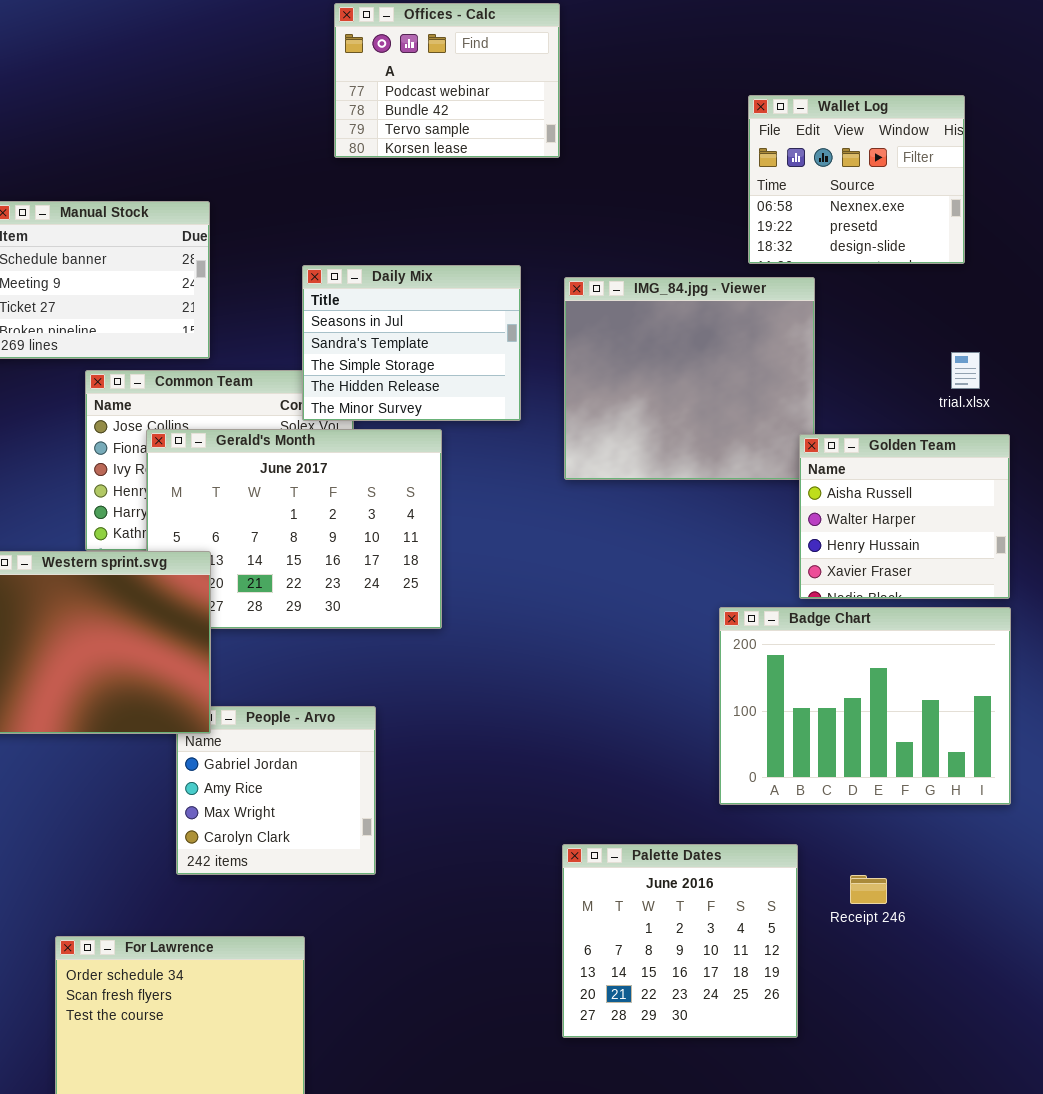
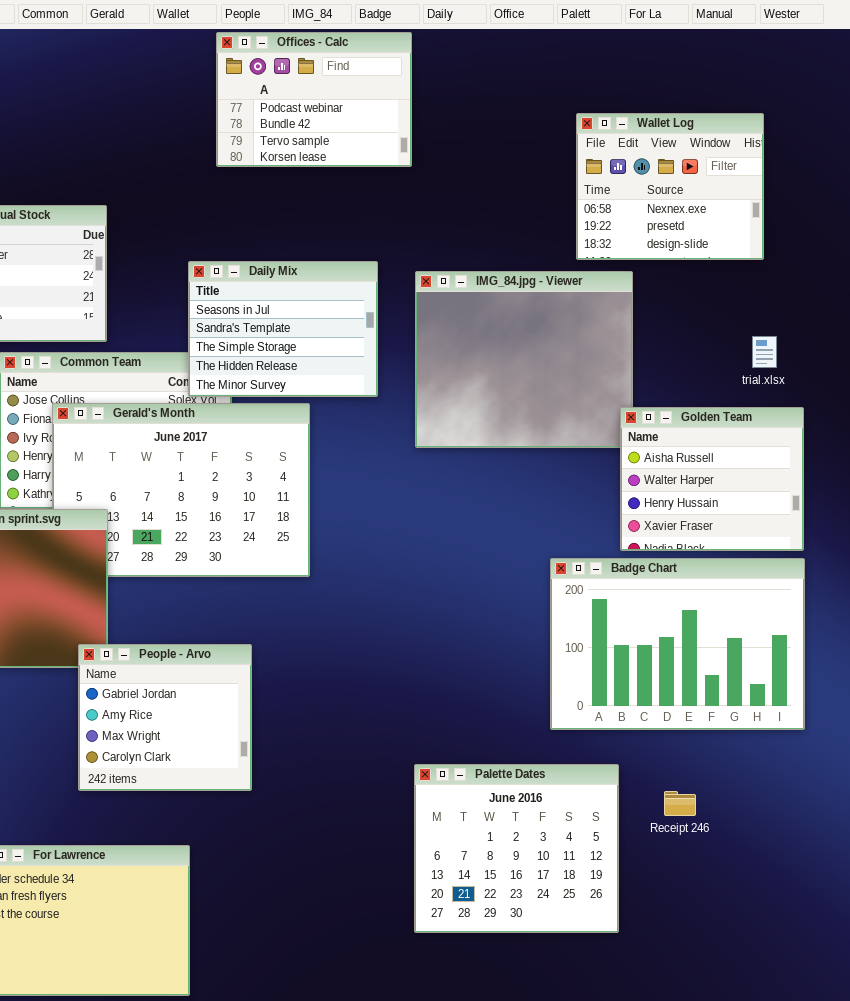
People - Arvo: [176,706,376,875] -> [78,644,252,791], raised

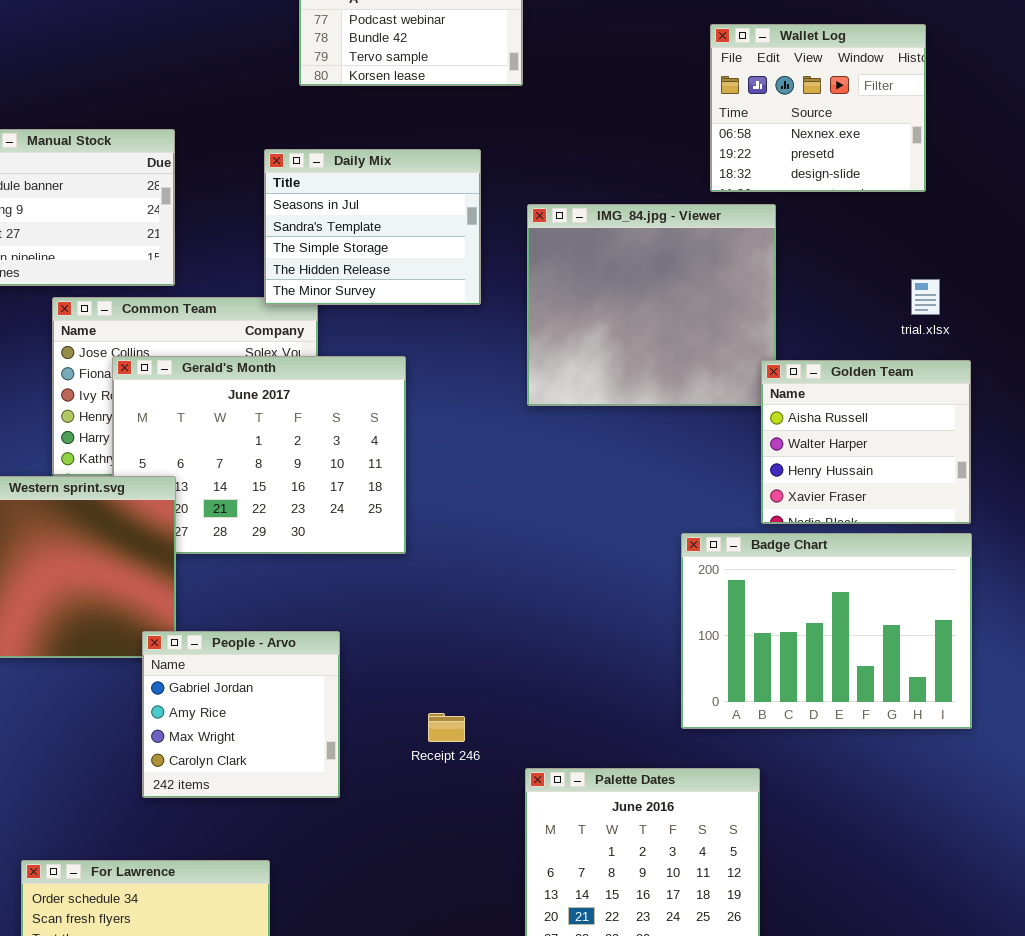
Daily Mix: [188,261,378,397] -> [264,149,481,305], moved
Receipt 246: [664,791,696,816] -> [428,713,465,742], moved

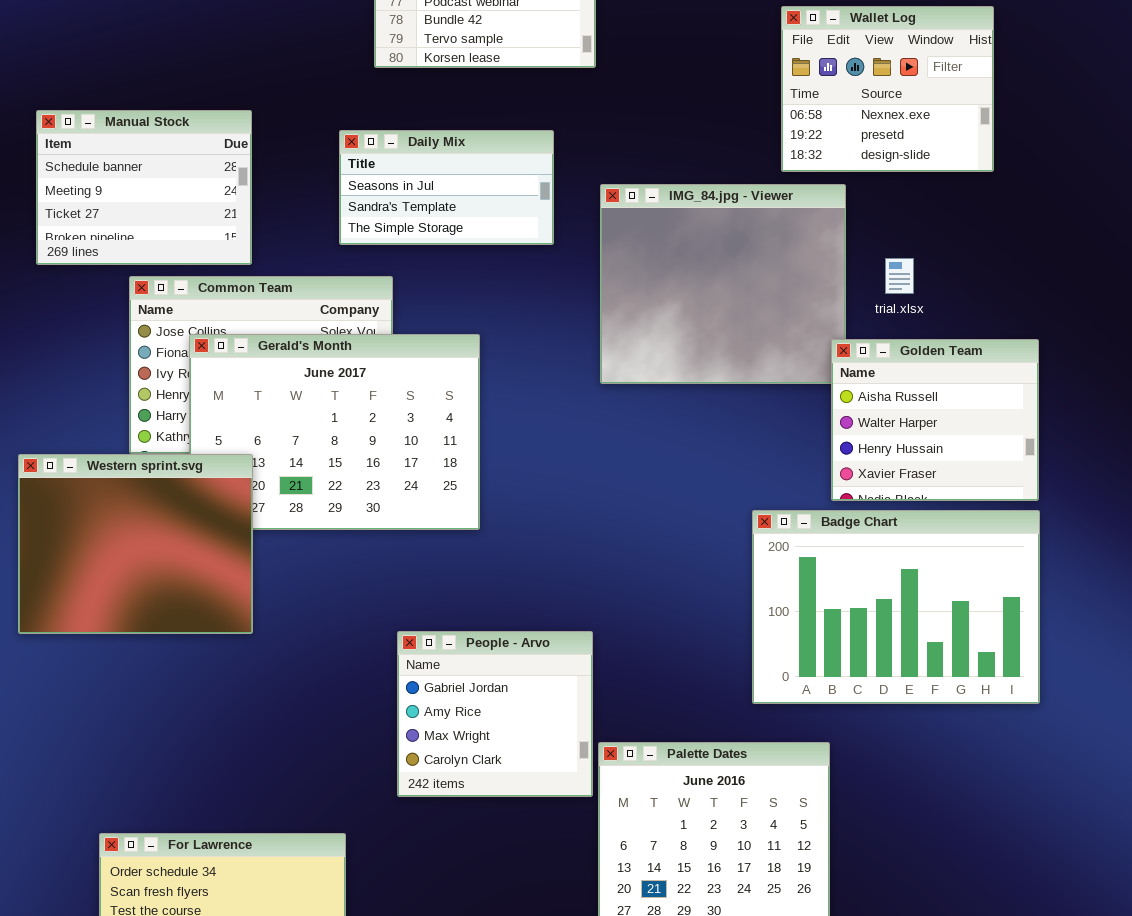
Daily Mix: [264,149,481,305] -> [339,130,554,245], resized
trial.xlsx: [911,279,940,315] -> [885,258,914,294], moved
People - Arvo: [142,631,340,798] -> [397,631,593,797], moved

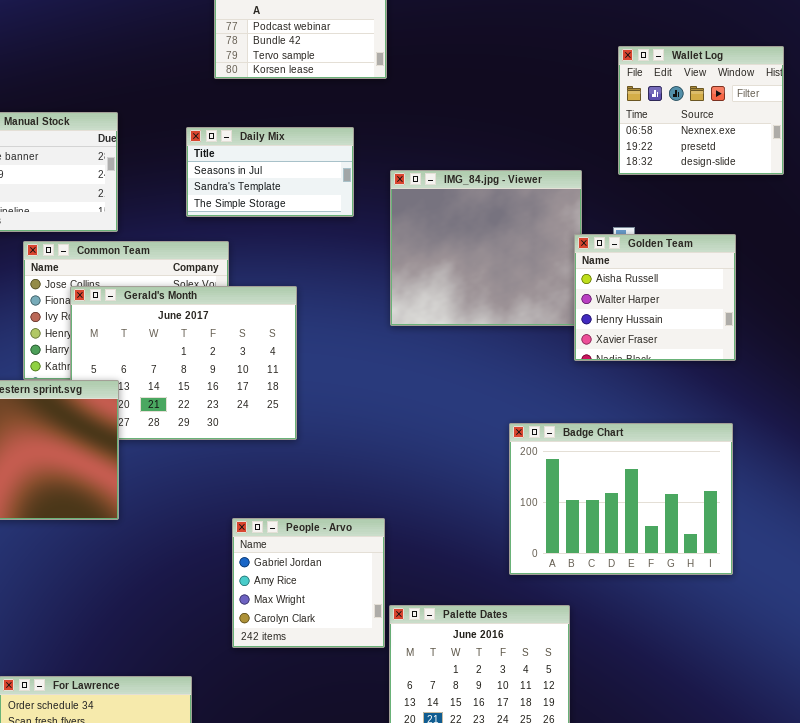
Wallet Log: [781,6,994,172] -> [618,46,784,175], moved
Golden Team: [831,339,1039,501] -> [574,234,736,361], moved

